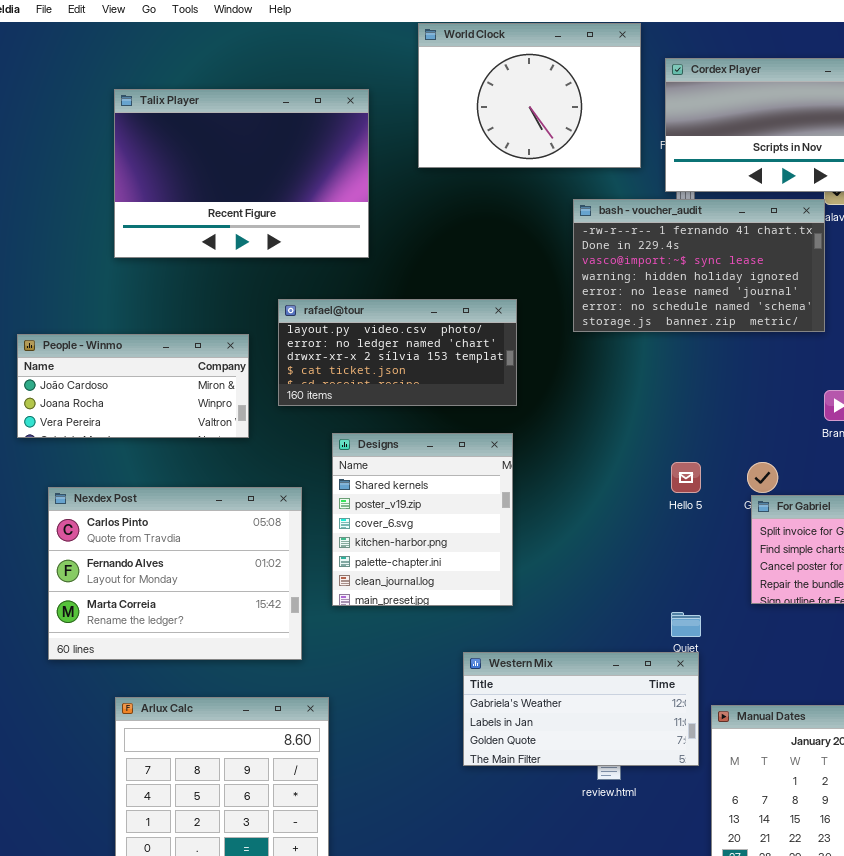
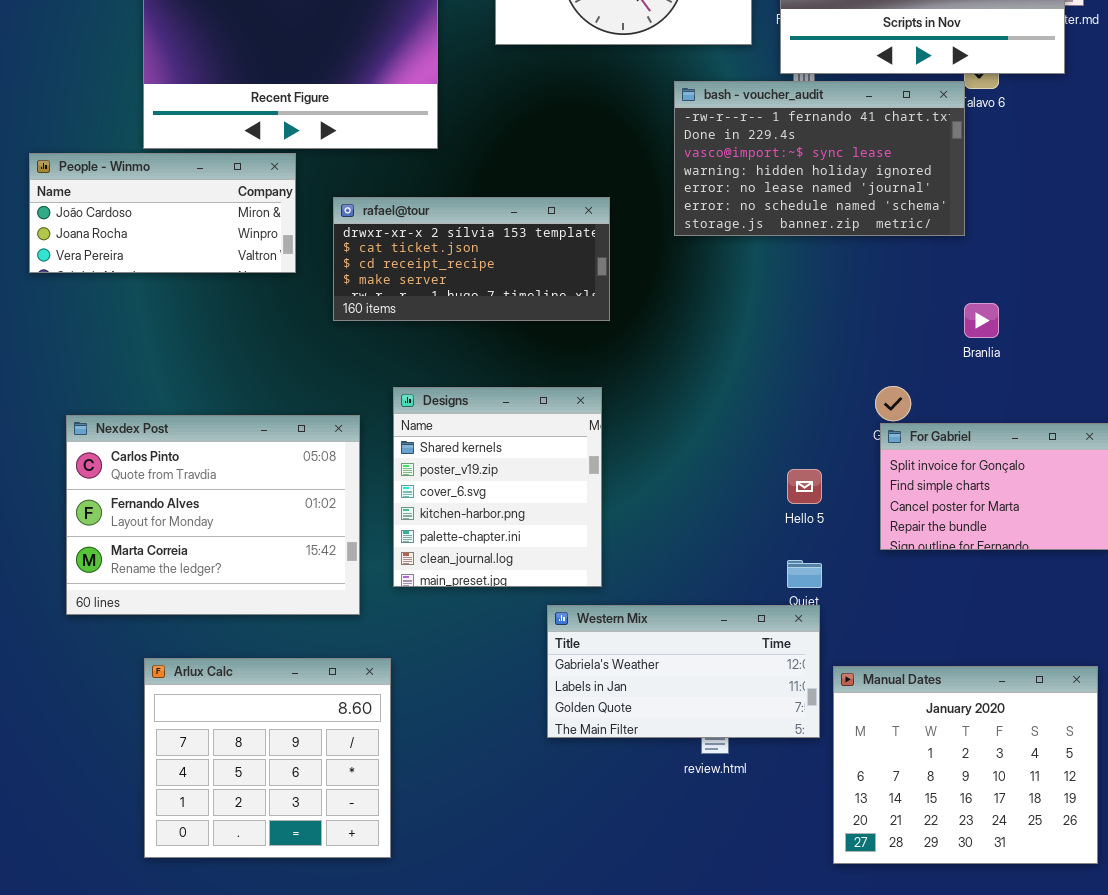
rafael@tour: [278,299,517,406] -> [333,197,610,321], scrolled down 2 rows
People - Winmo: [17,334,249,438] -> [29,153,296,273], moved
Designs: [332,433,513,606] -> [393,387,602,587], moved
Hello 5: [671,462,701,493] -> [787,469,822,504], moved

